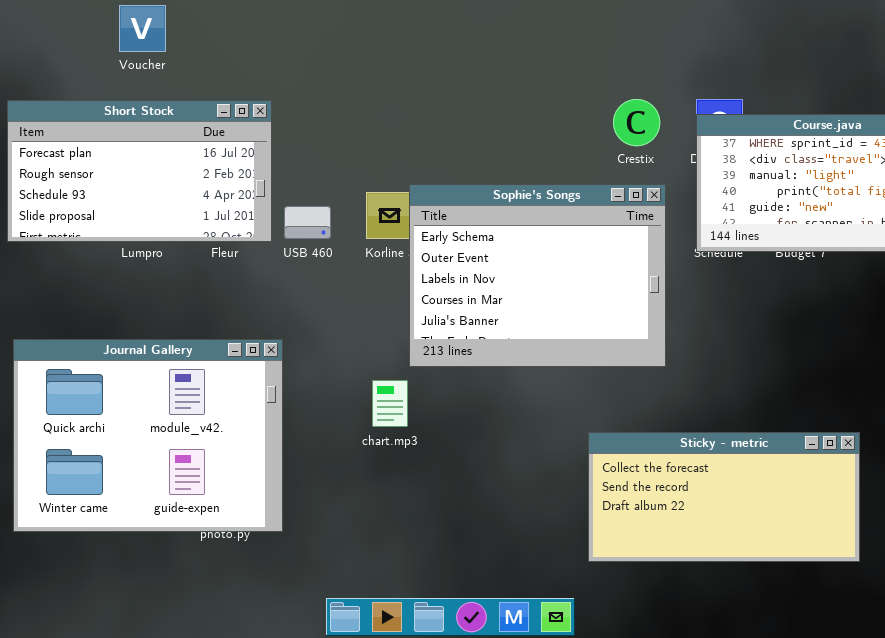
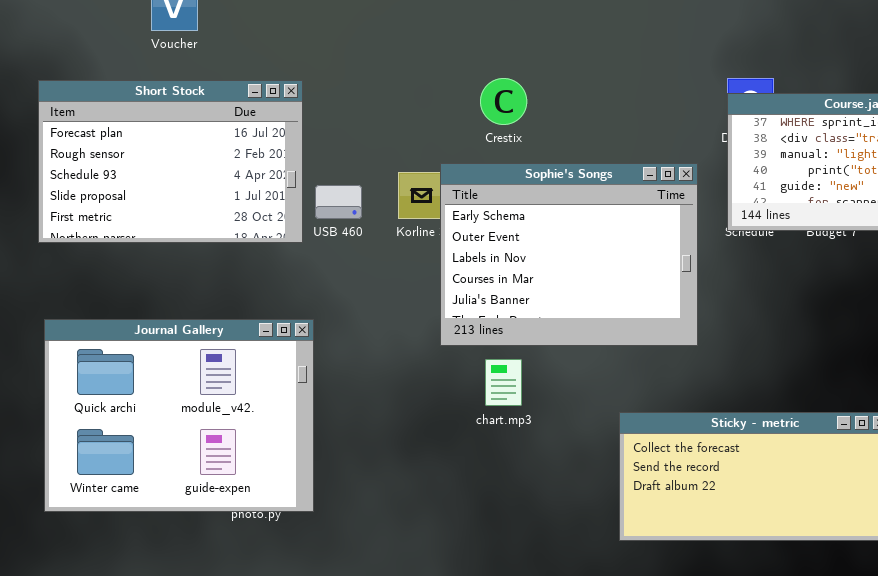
Crestix: [613,99,660,146] -> [480,78,527,125], moved
Short Stock: [7,100,272,242] -> [38,80,303,243], resized
chart.mp3: [372,380,408,427] -> [485,359,522,406], moved

